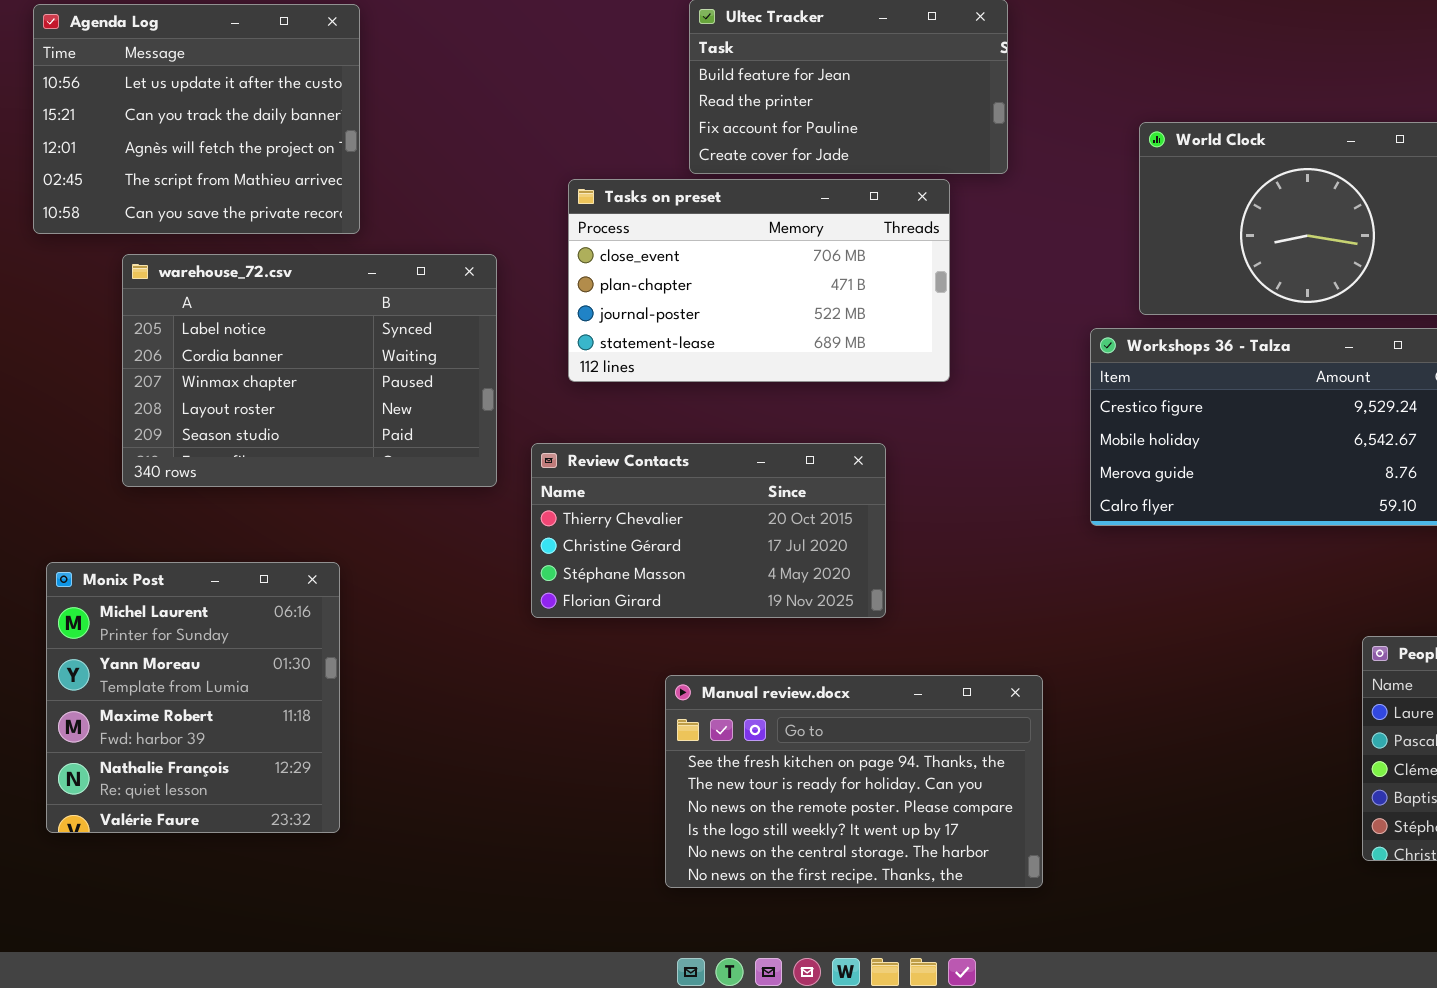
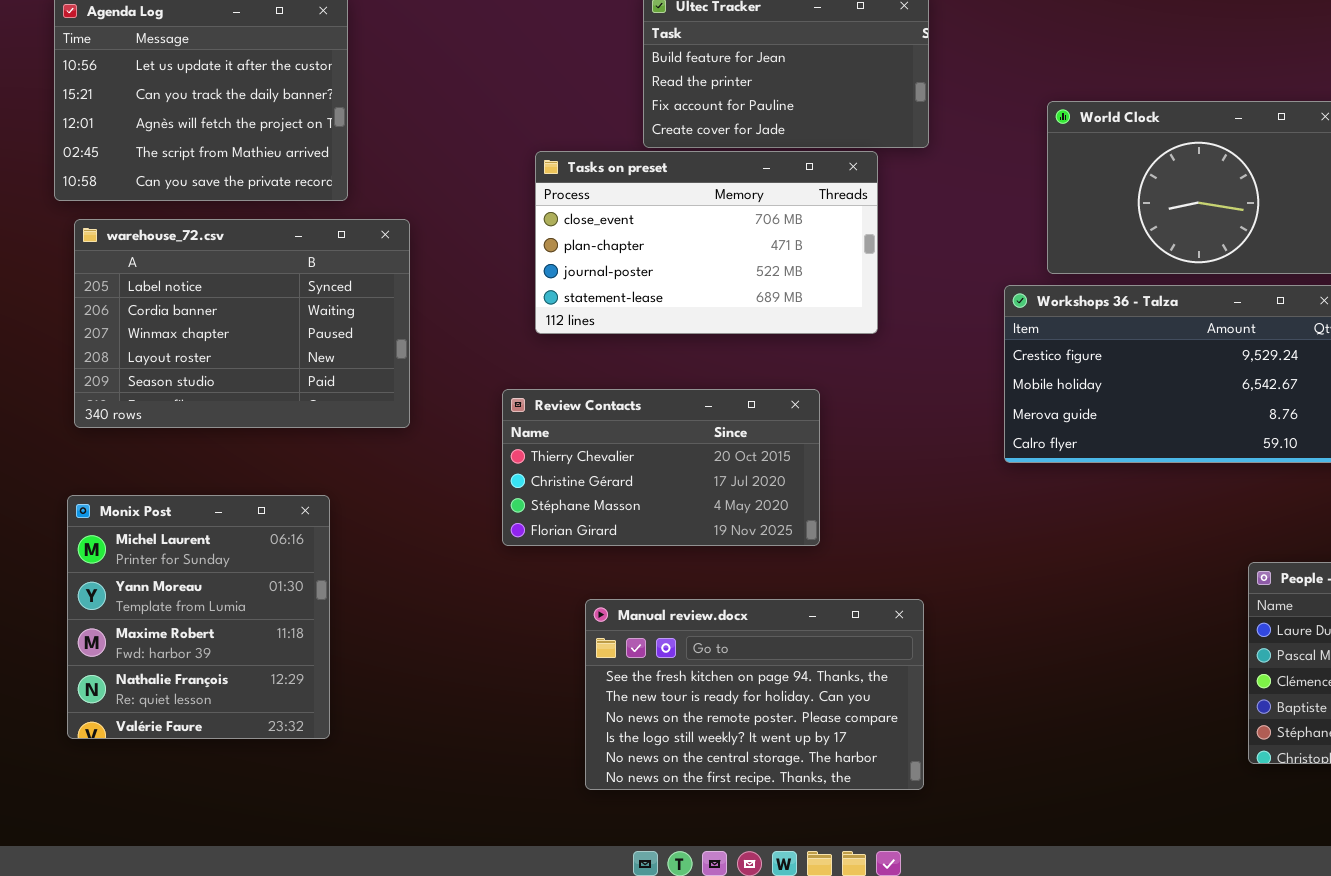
warehouse_72.csv: [122,254,497,487] -> [74,219,410,428], moved
Manual review.docx: [665,675,1043,888] -> [585,599,924,790], moved

